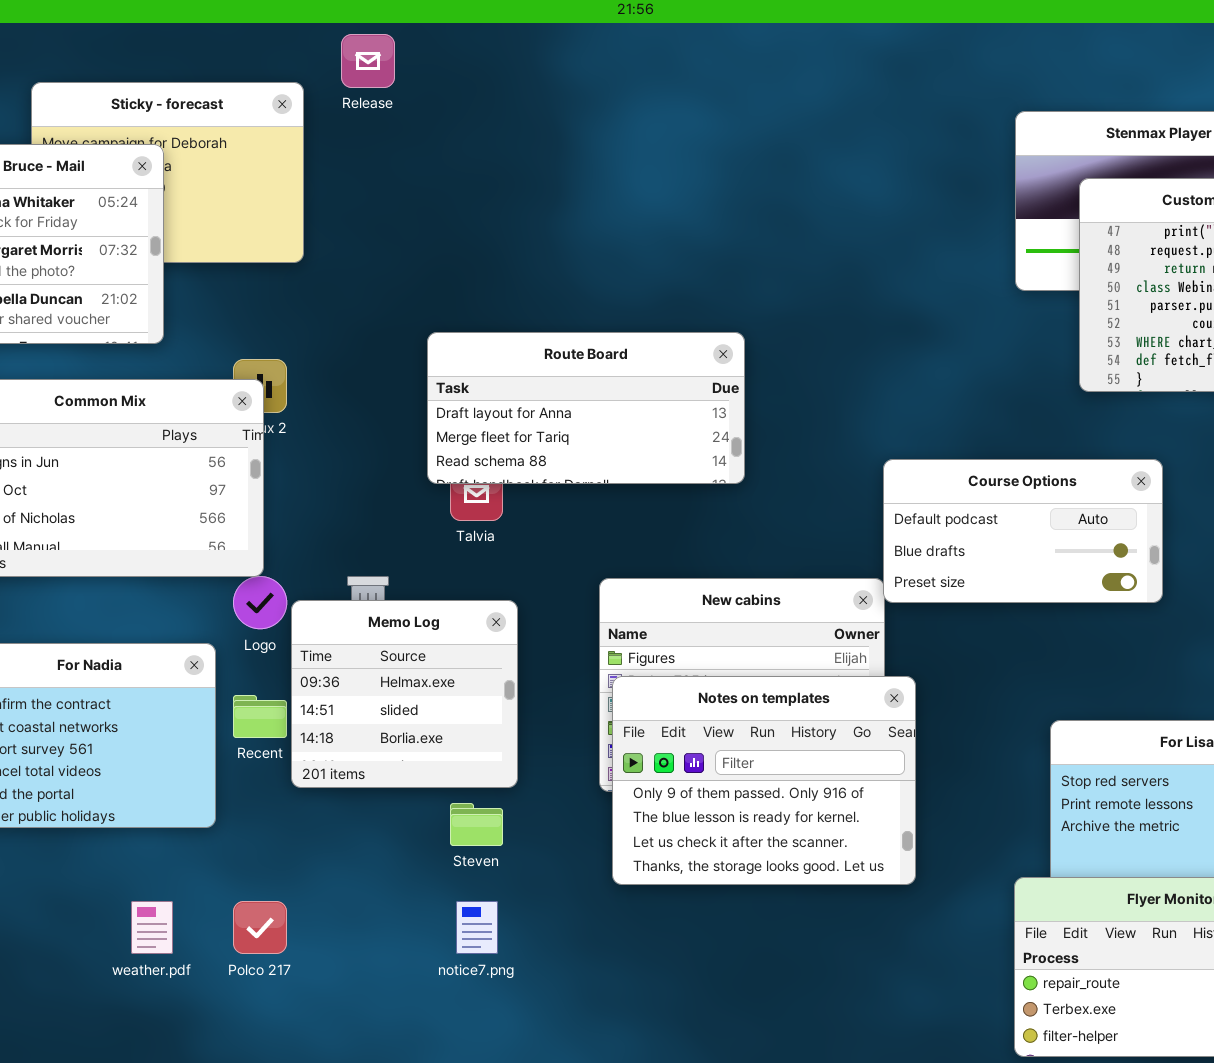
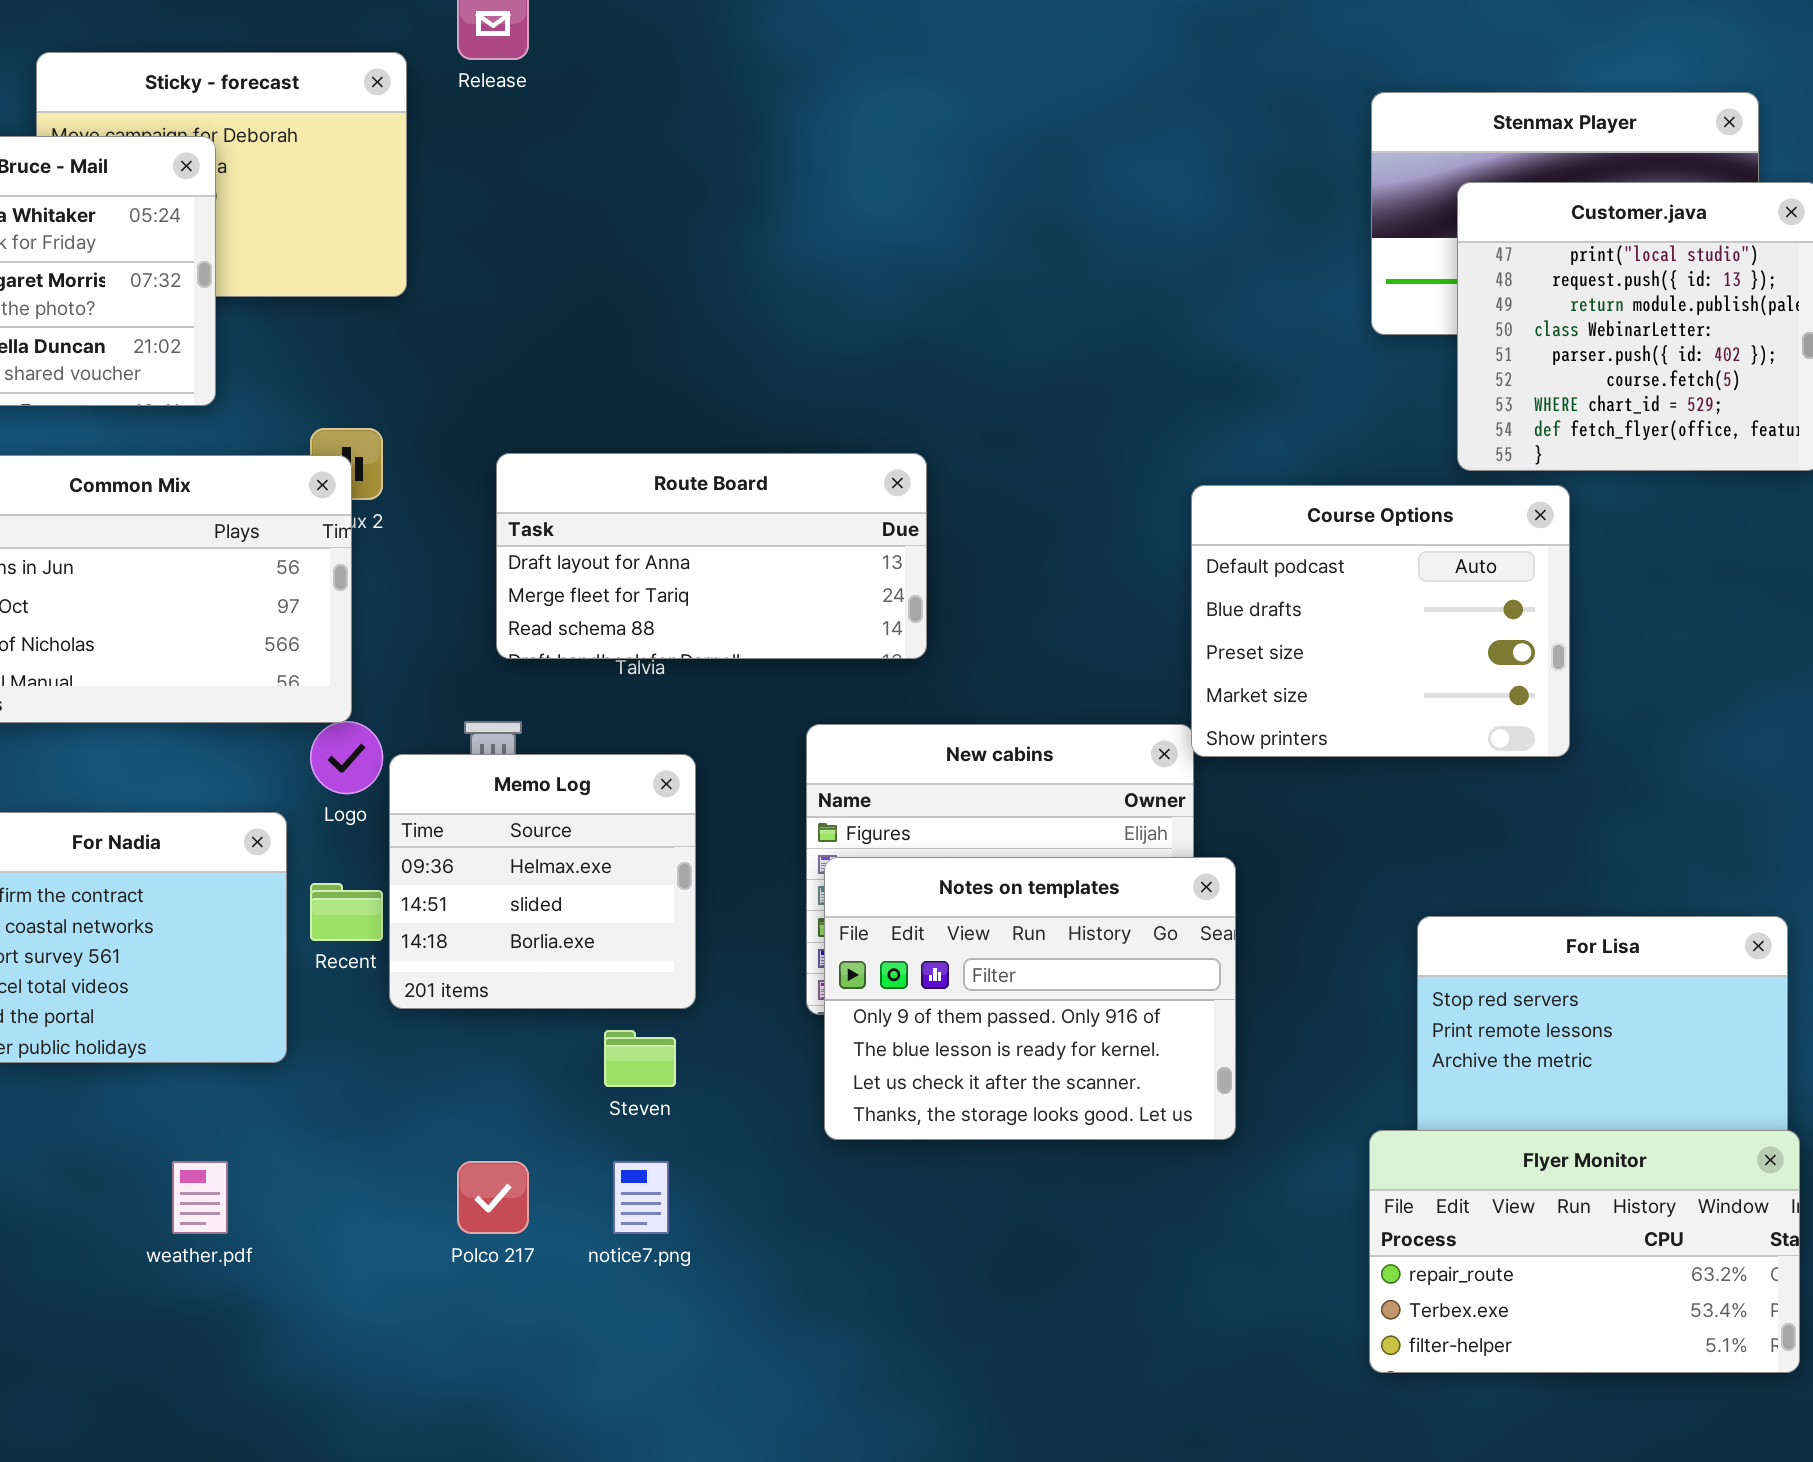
Route Board: [427,332,745,484] -> [496,453,927,659], moved
Course Options: [883,459,1163,603] -> [1191,485,1570,757], resized
Polco 217: [233,901,287,954] -> [457,1161,529,1234], moved

